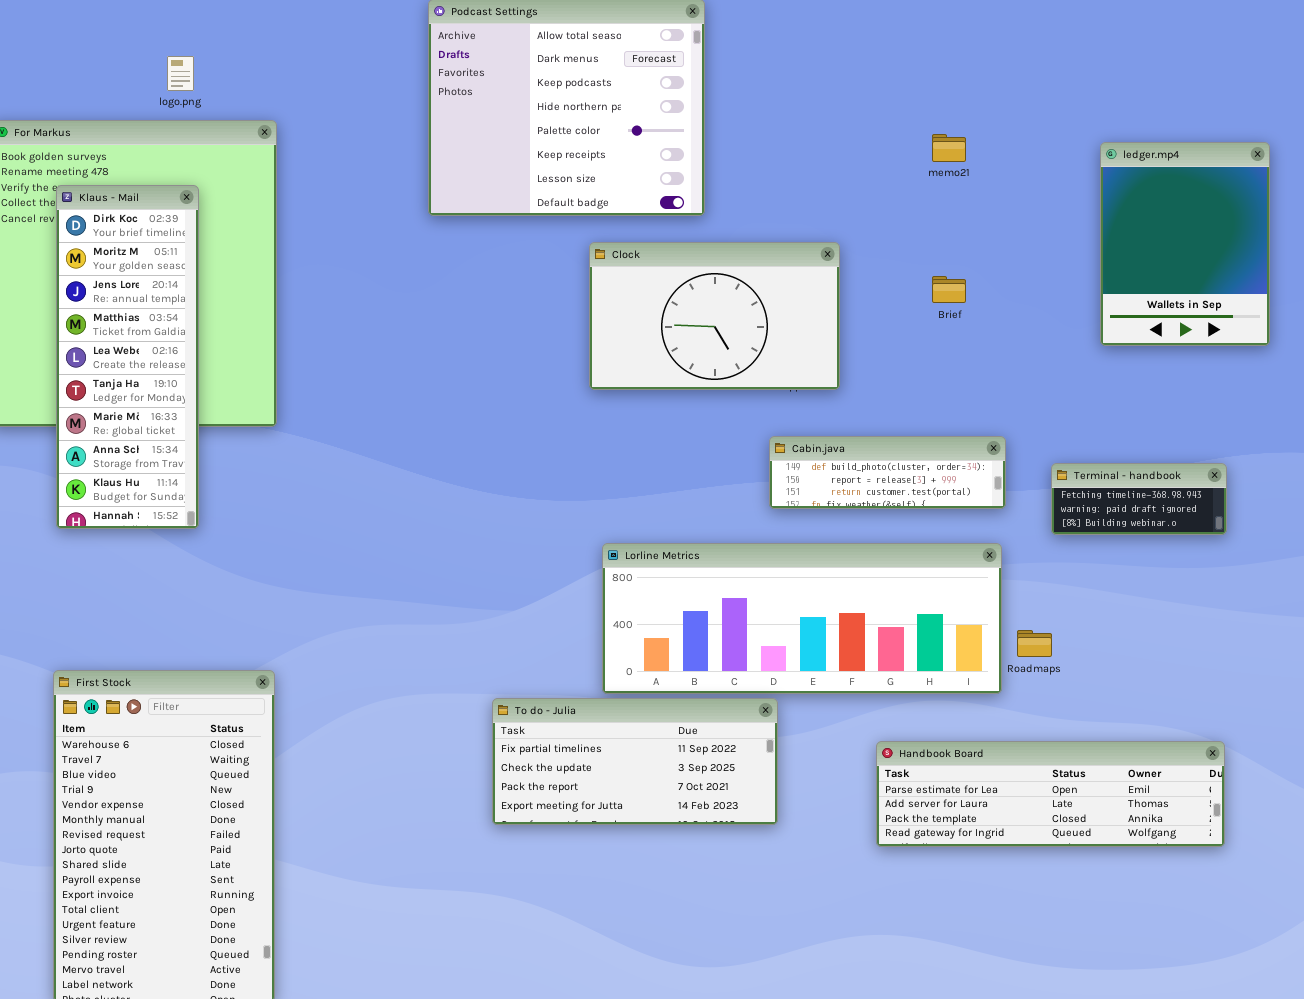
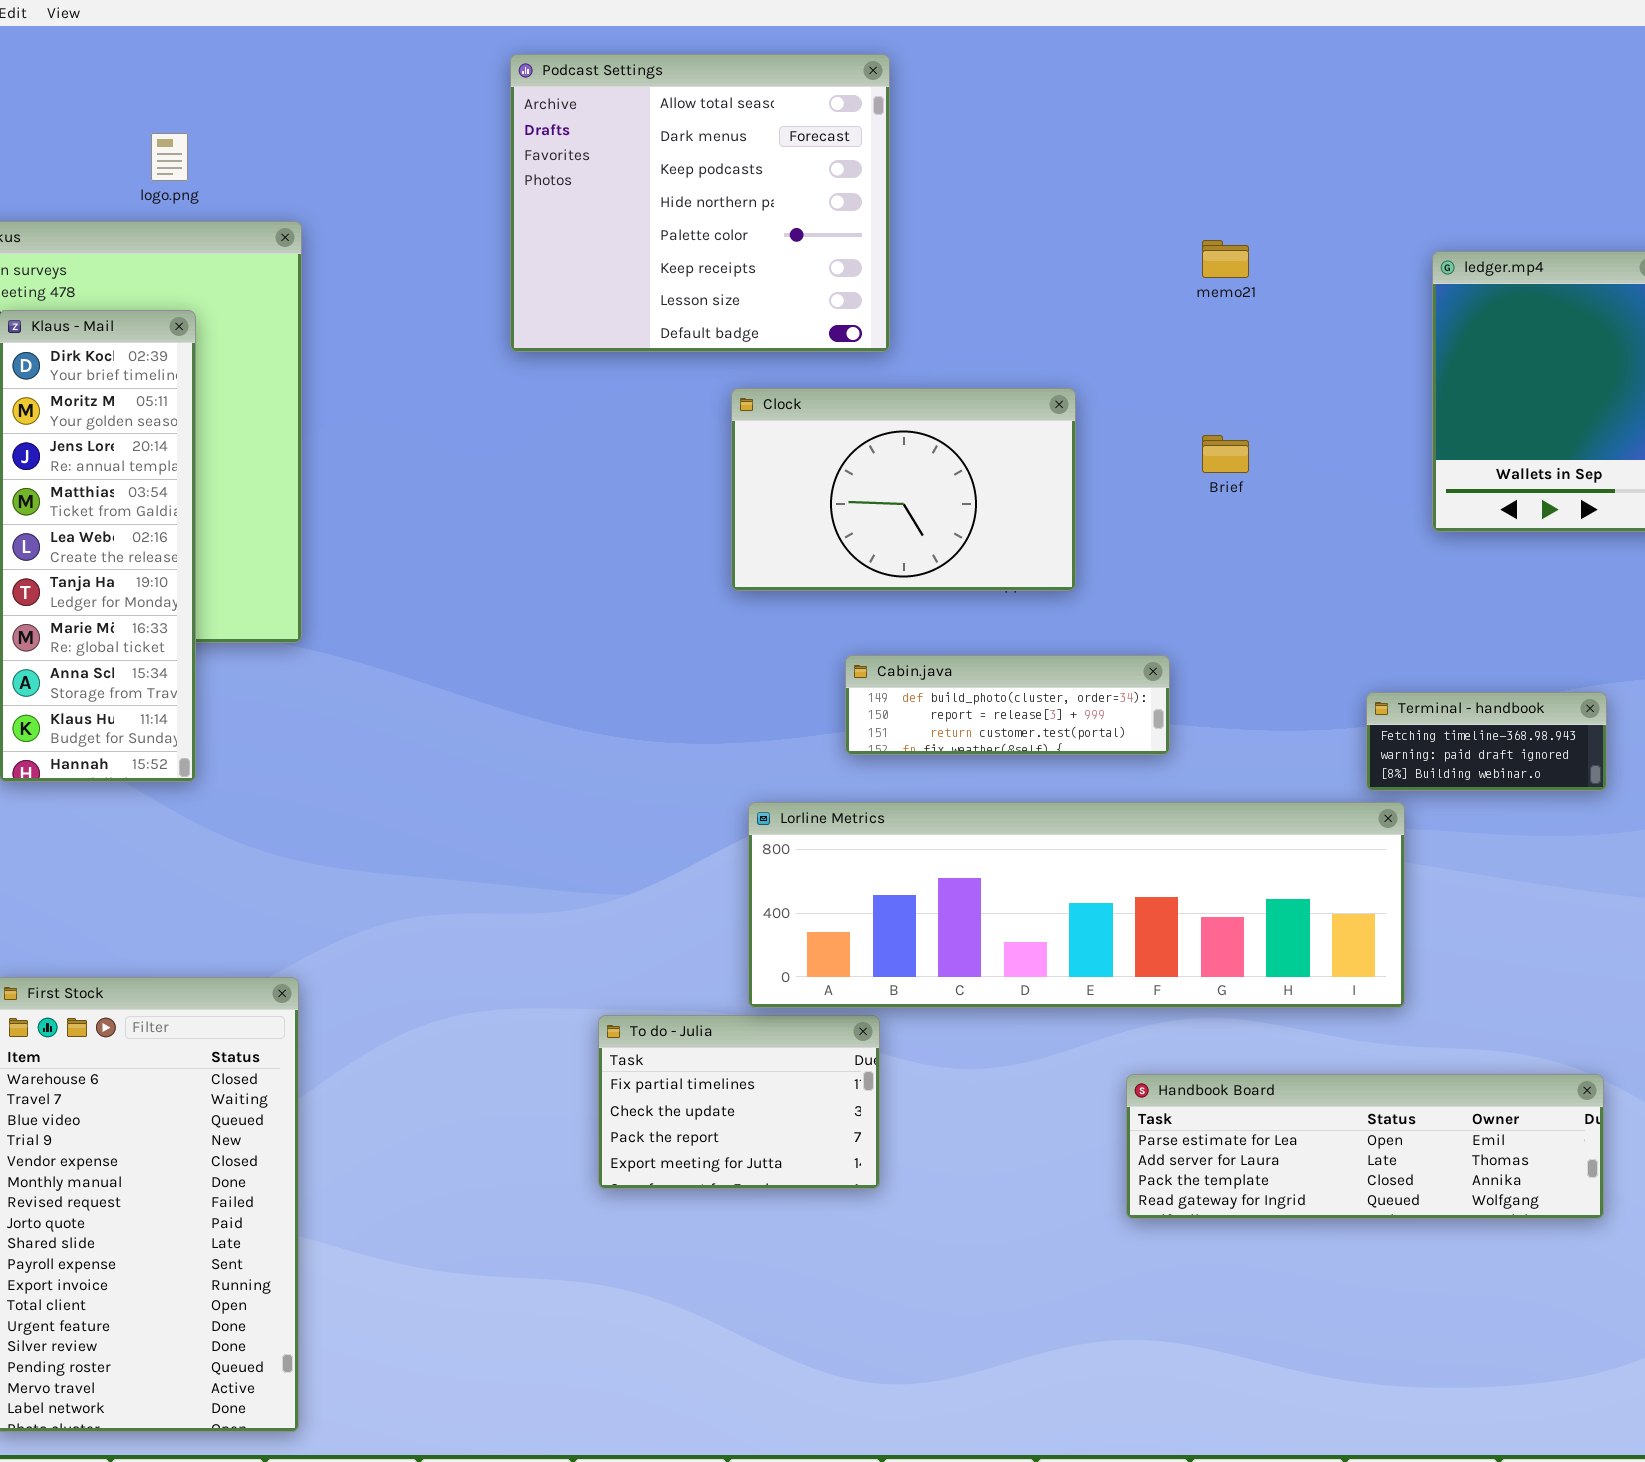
Cabin.java: [769,436,1006,509] -> [845,655,1170,755], moved
Lorline Metrics: [602,543,1002,694] -> [748,802,1405,1008], resized
To do - Julia: [492,698,778,825] -> [598,1015,880,1189], resized

